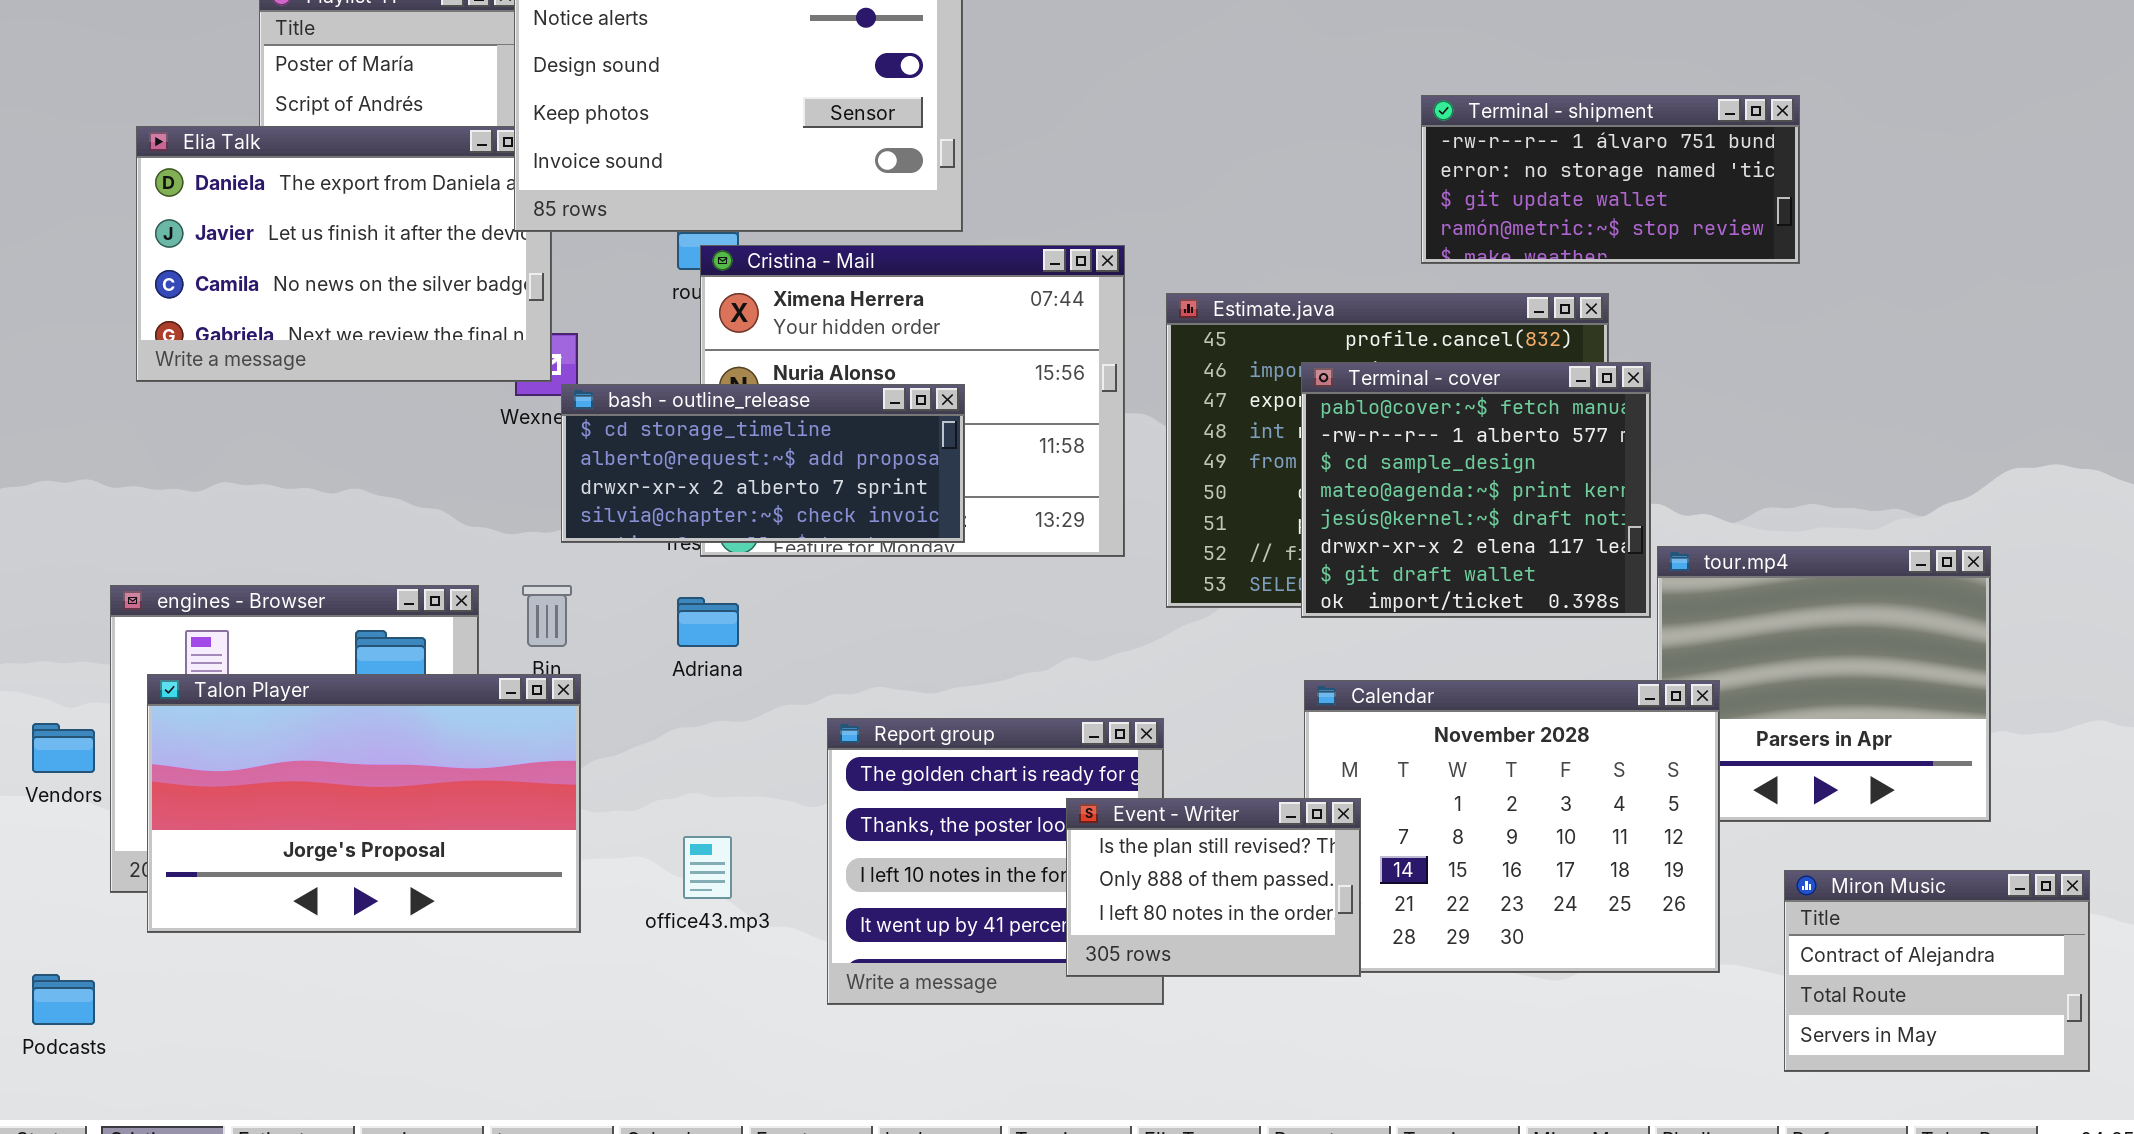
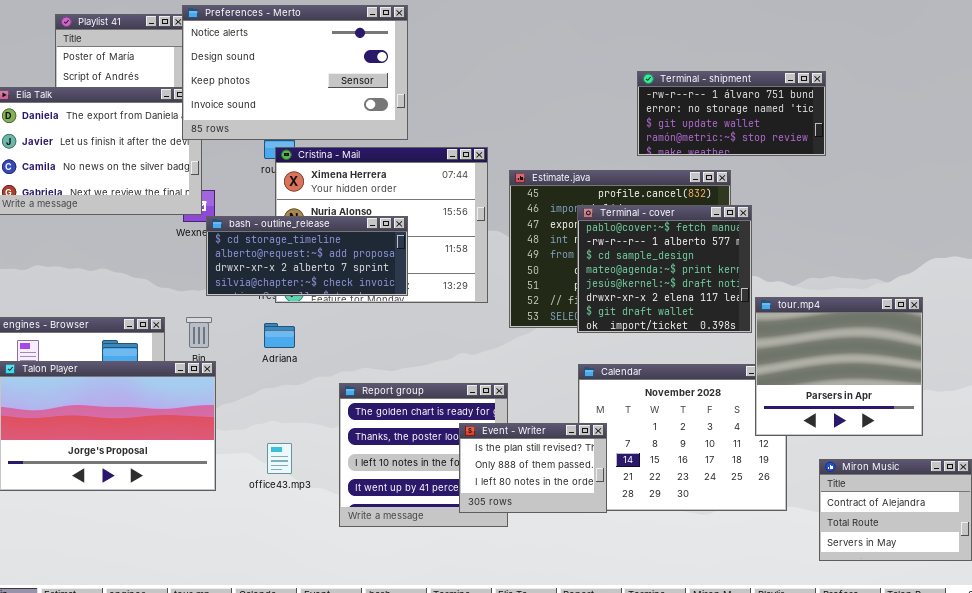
tour.mp4: [1657,546,1991,822] -> [755,297,923,436], raised

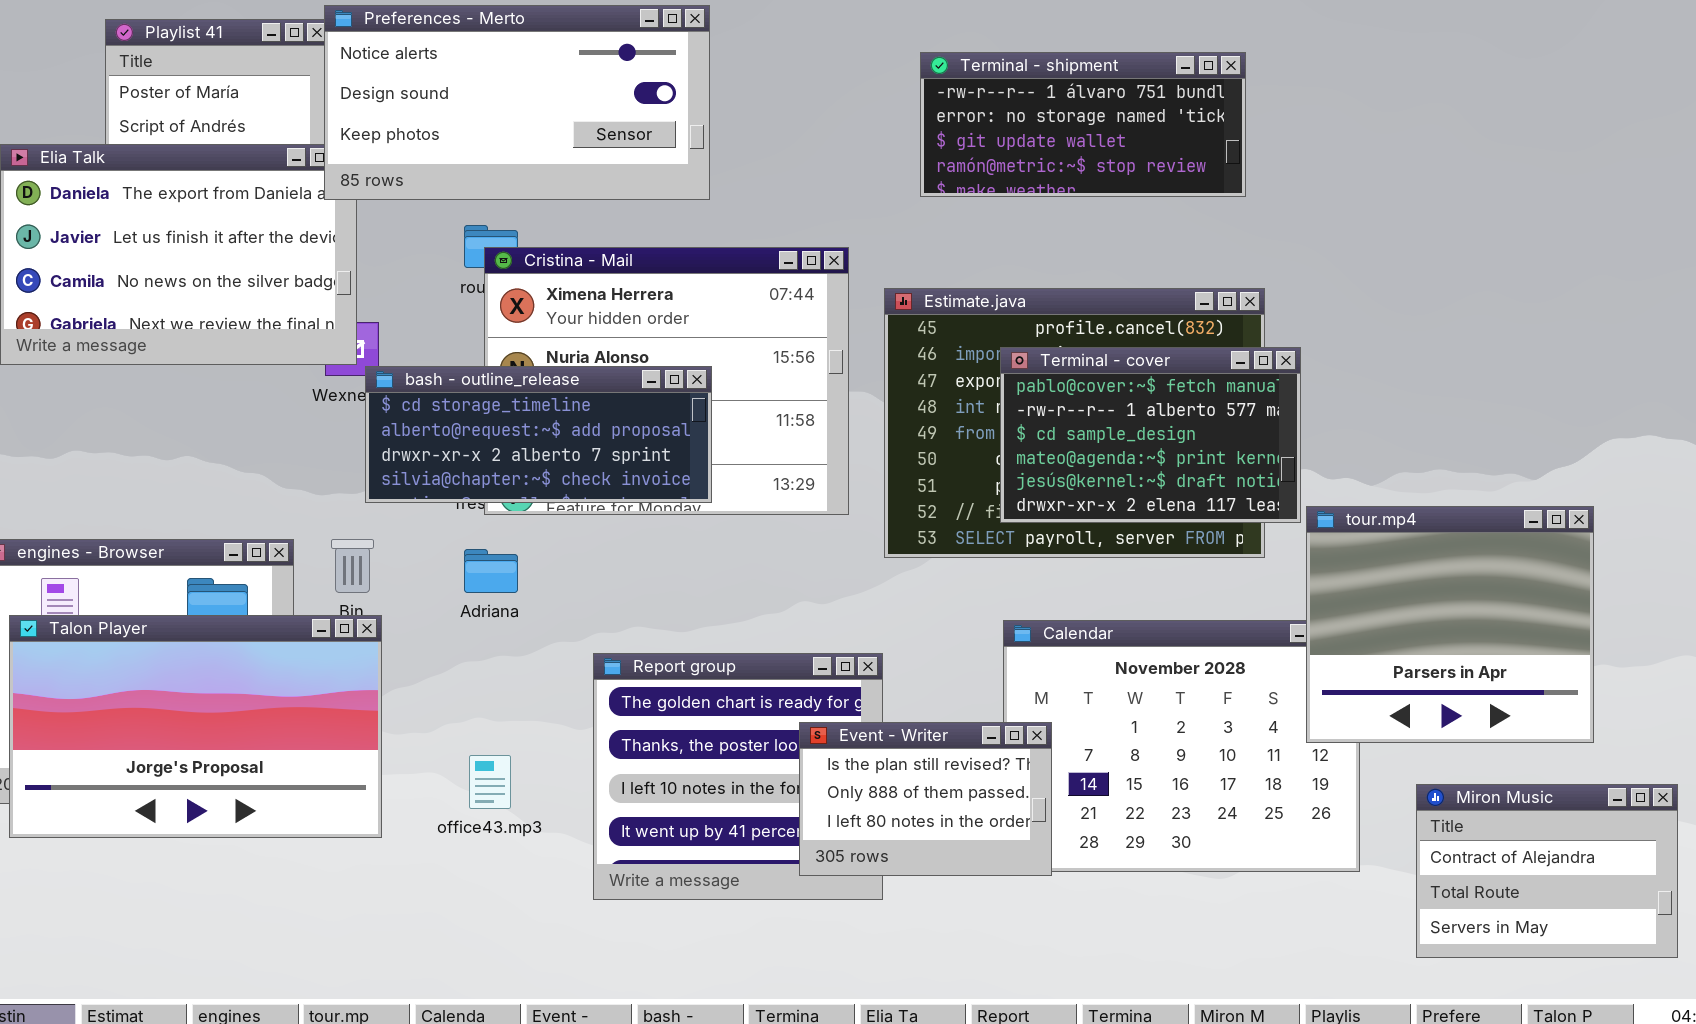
Preferences - Merto: [182,5,408,140] -> [324,5,710,200], resized
Terminal - shipment: [637,71,826,156] -> [920,52,1246,197], moved
Terminal - cover: [577,205,752,333] -> [1000,347,1301,523], resized

